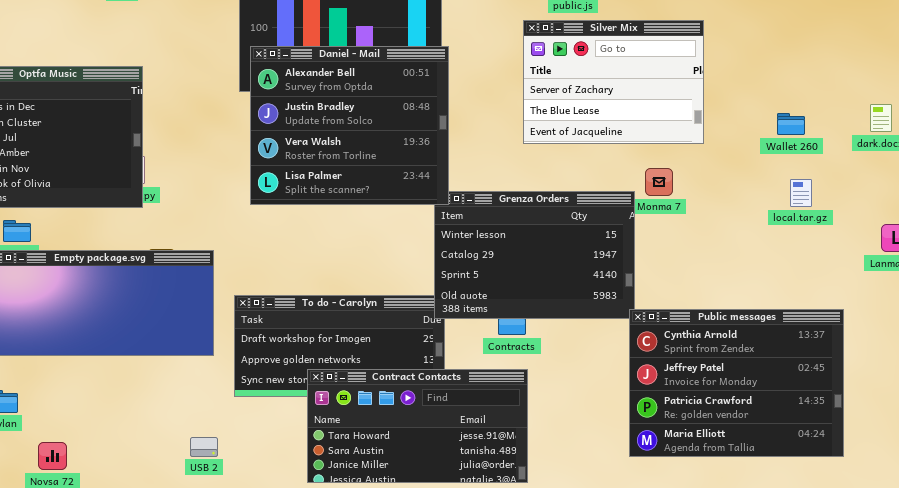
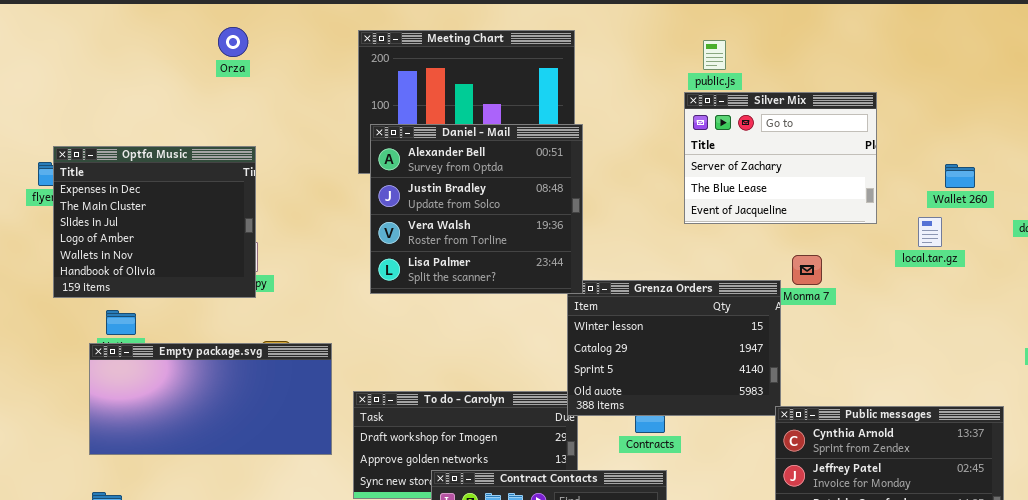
Silver Mix: [523,20,704,144] -> [684,92,877,224], moved
Wallet 260: [777,113,805,135] -> [945,164,975,188], moved
local.tar.gz: [790,179,812,207] -> [918,217,942,247], moved

